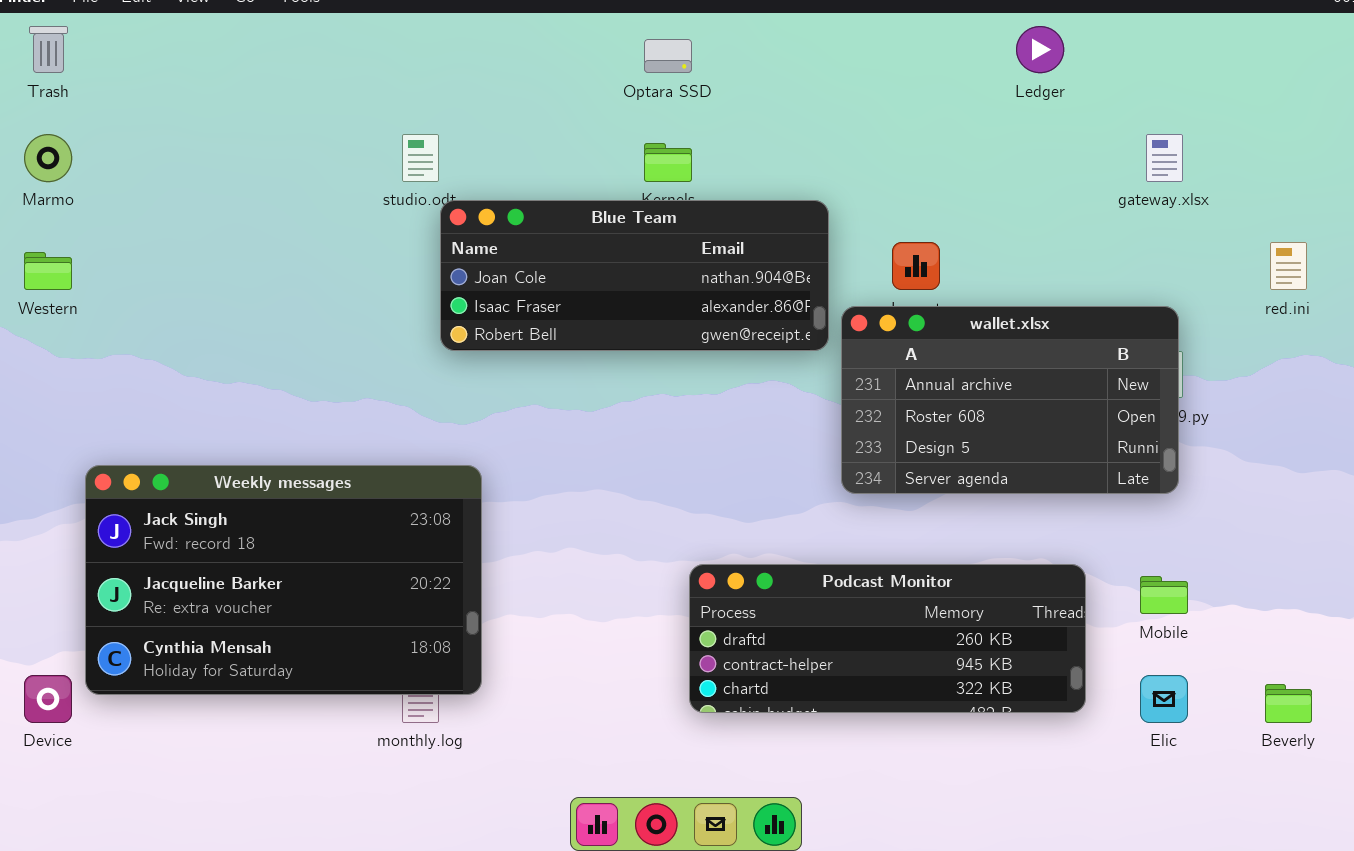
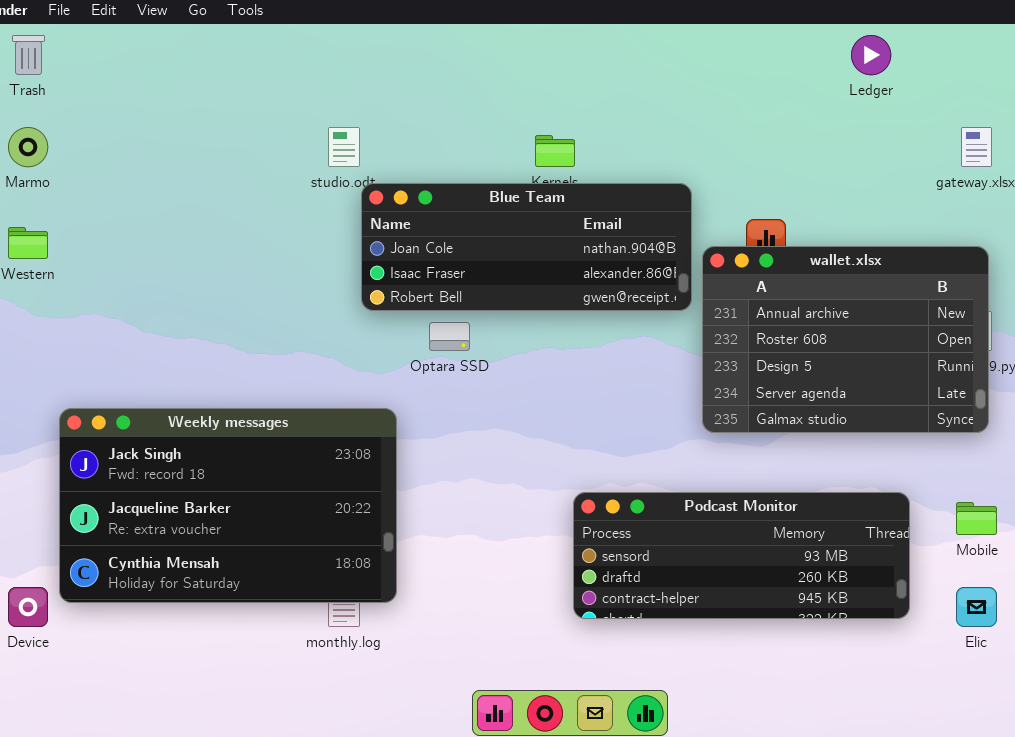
Optara SSD: [644,39,692,73] -> [429,322,470,351], moved
wallet.xlsx: [841,306,1179,494] -> [702,246,989,433], resized
Podcast Monitor: [689,564,1086,713] -> [573,492,910,619], scrolled up 1 row

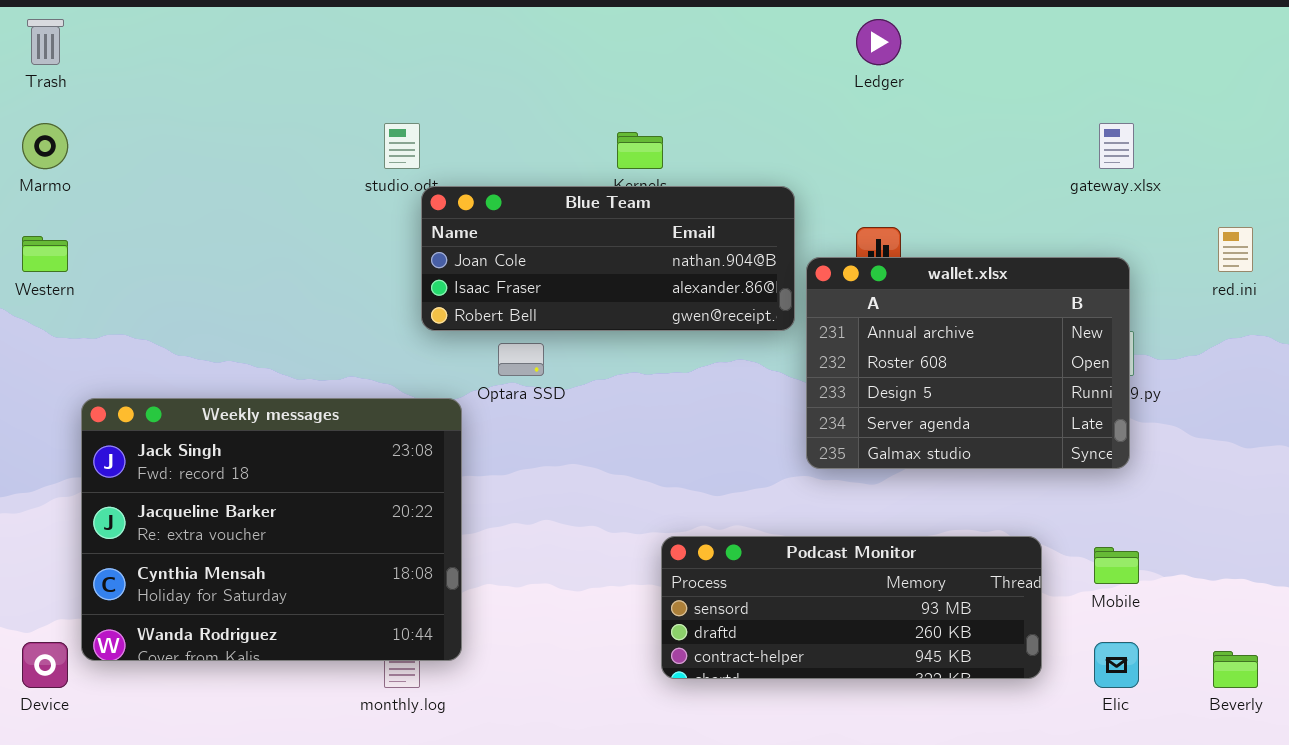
Ledger: [851,35,891,75] -> [856,19,901,65], moved
Weekly messages: [59,408,397,603] -> [81,398,462,661], resized

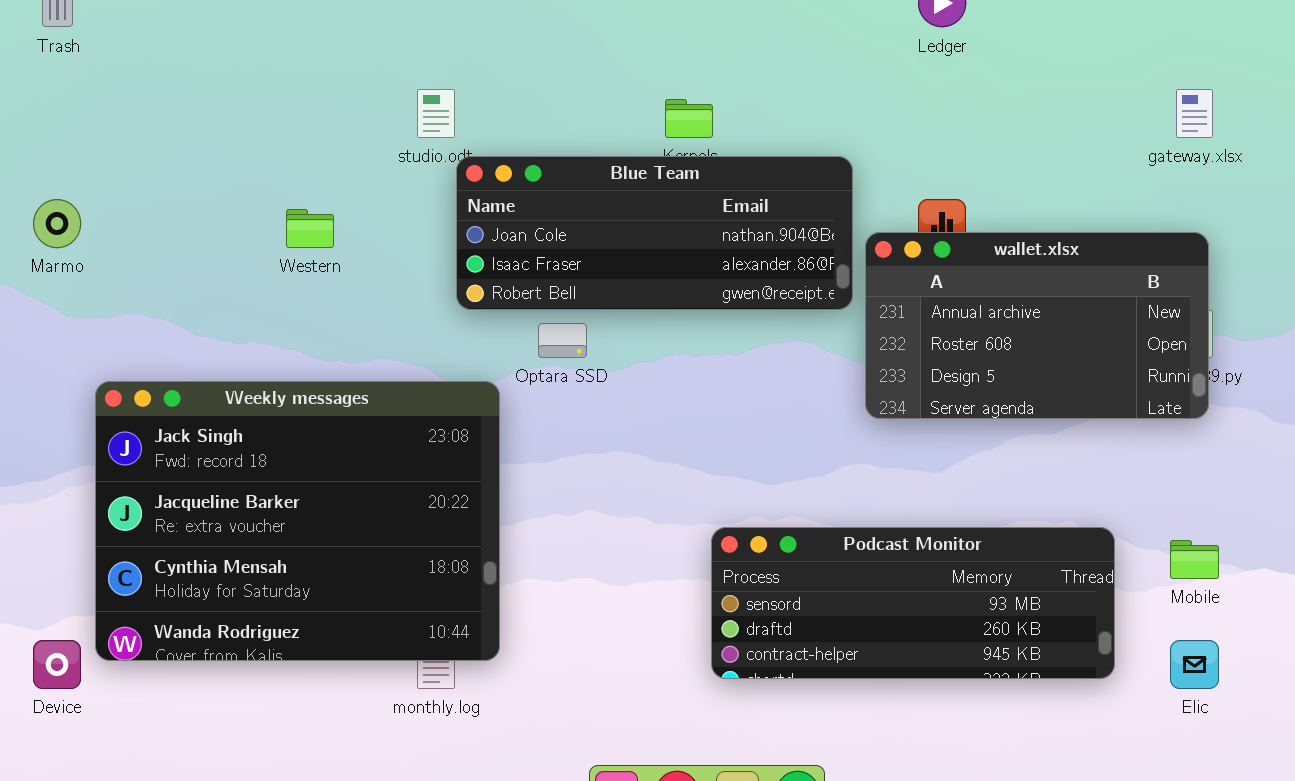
Marmo: [22,123,68,169] -> [33,199,81,248], moved
Western: [22,236,68,272] -> [286,209,334,248], moved
wallet.xlsx: [806,257,1130,469] -> [865,232,1209,419], resized

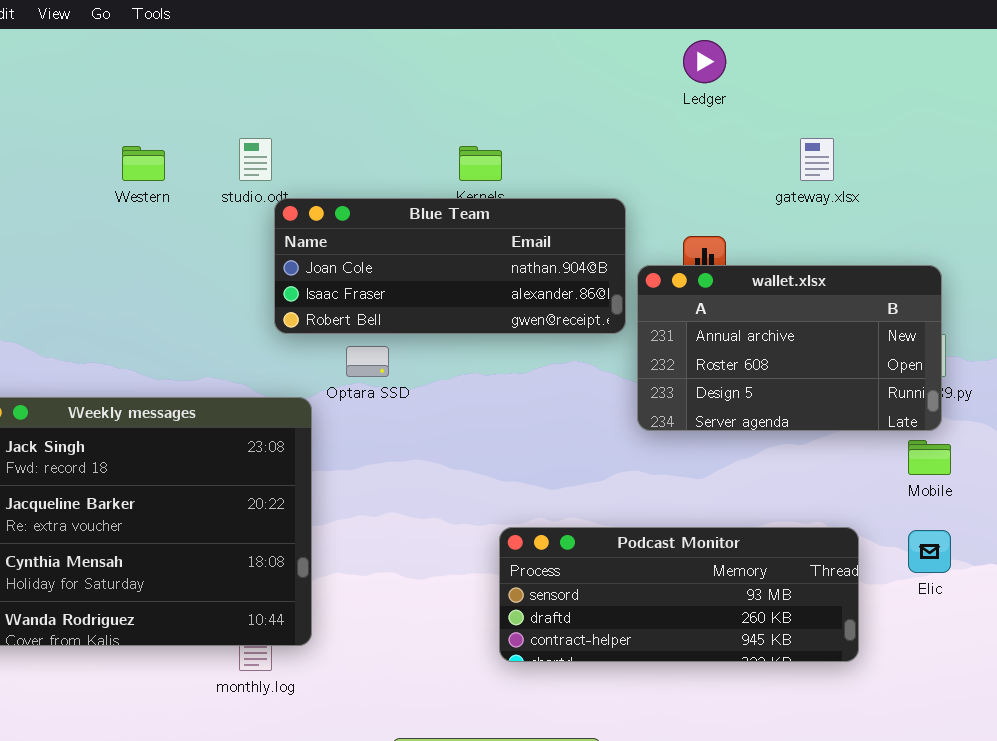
gateway.xlsx: [1176,89,1213,138] -> [800,138,834,181], moved
Western: [286,209,334,248] -> [122,146,165,181], moved
Mobile: [1170,540,1219,579] -> [908,440,951,475], moved
Elic: [1170,640,1219,689] -> [908,530,951,573], moved

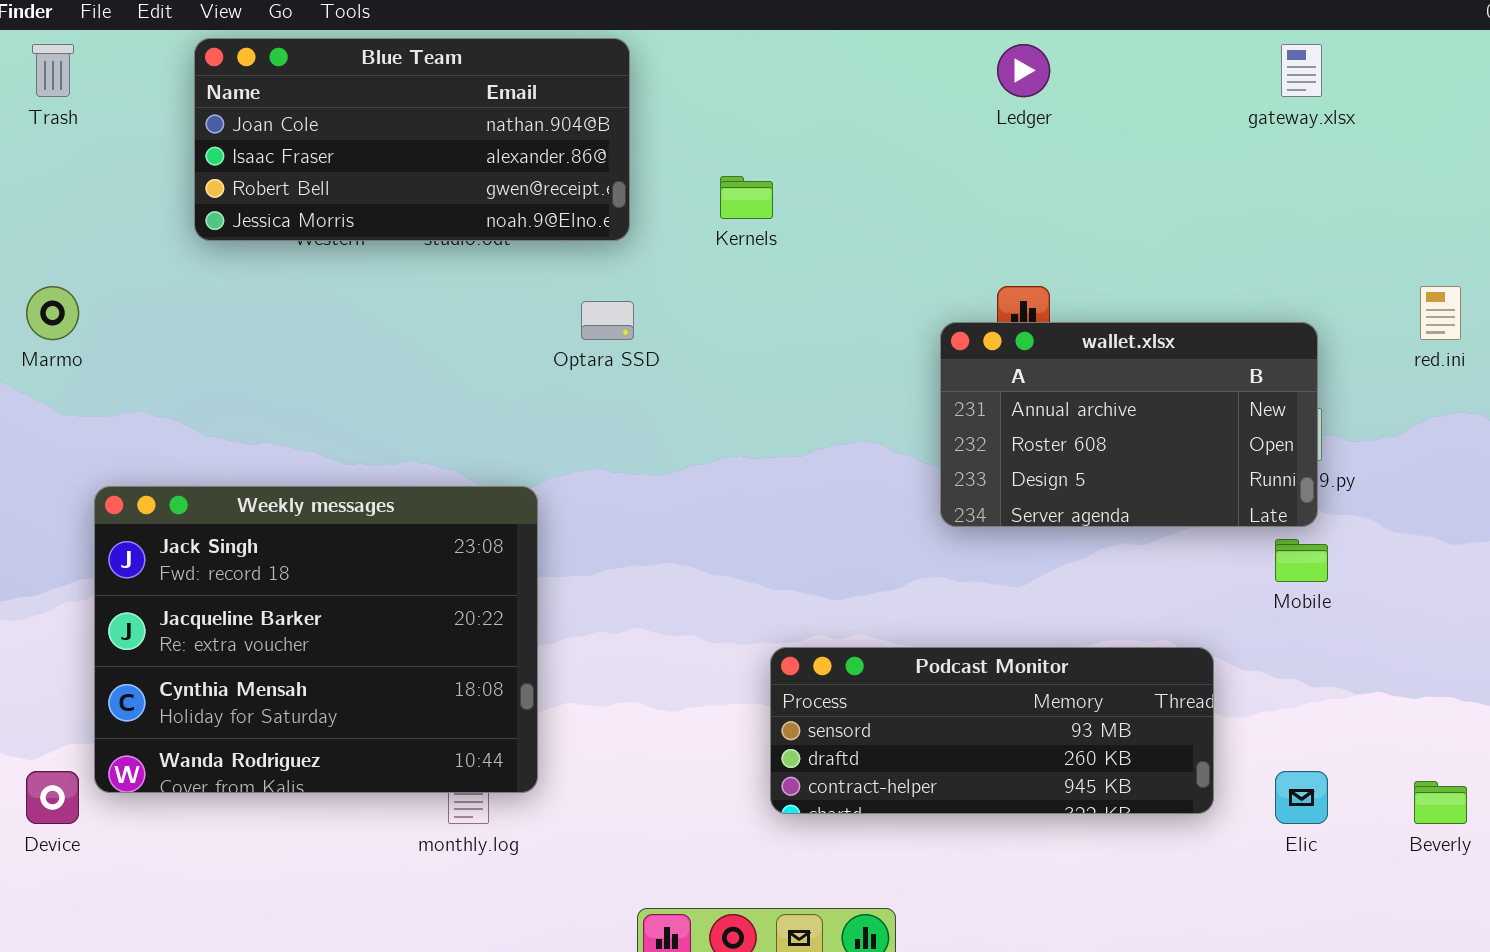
gateway.xlsx: [800,138,834,181] -> [1281,44,1322,97], moved
Blue Team: [274,198,626,334] -> [194,38,630,241], moved, resized
Optara SSD: [346,346,389,377] -> [581,301,634,340], moved
Elic: [908,530,951,573] -> [1275,771,1328,824], moved

